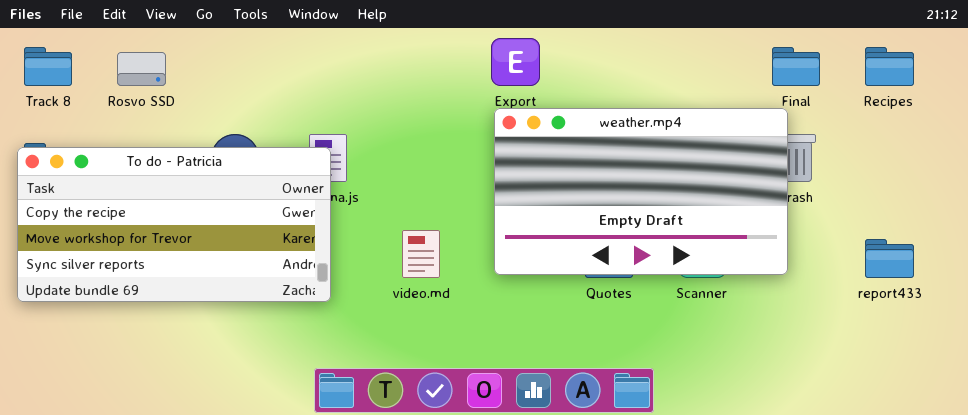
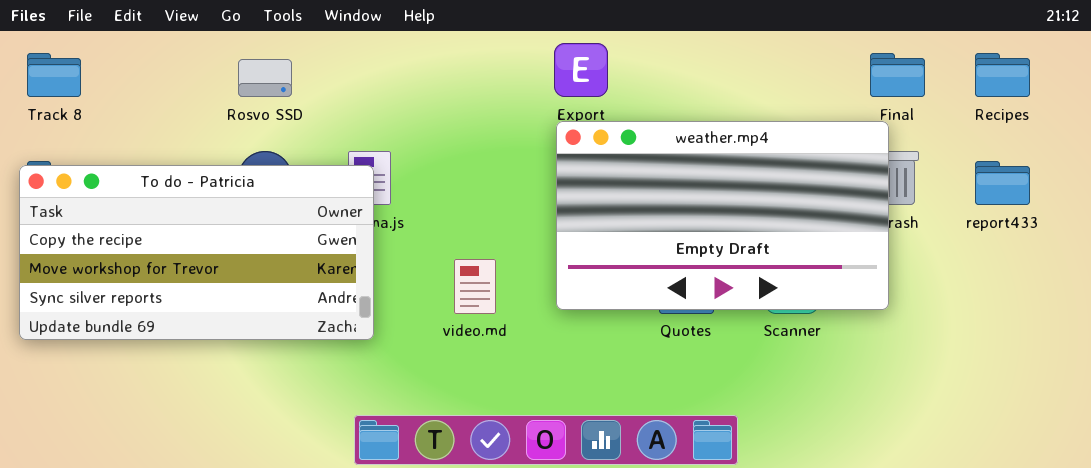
Rosvo SSD: [117,52,166,86] -> [238,59,292,97], moved
report433: [865,239,914,278] -> [975,161,1030,205], moved

